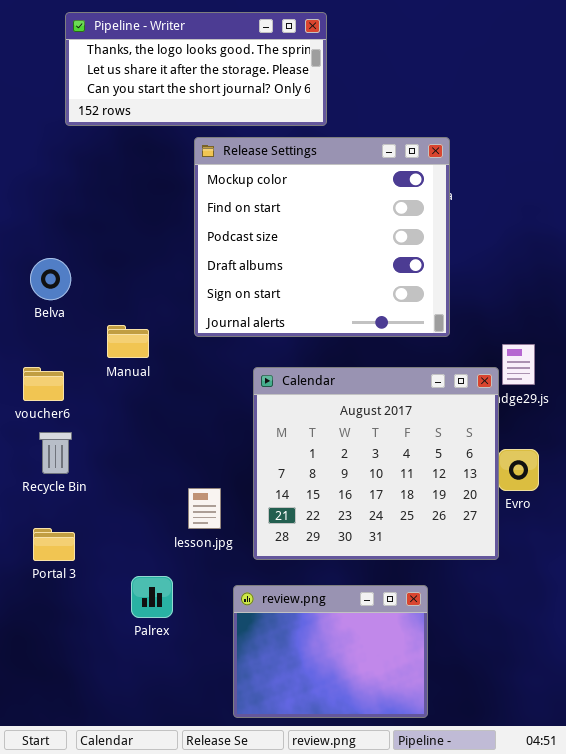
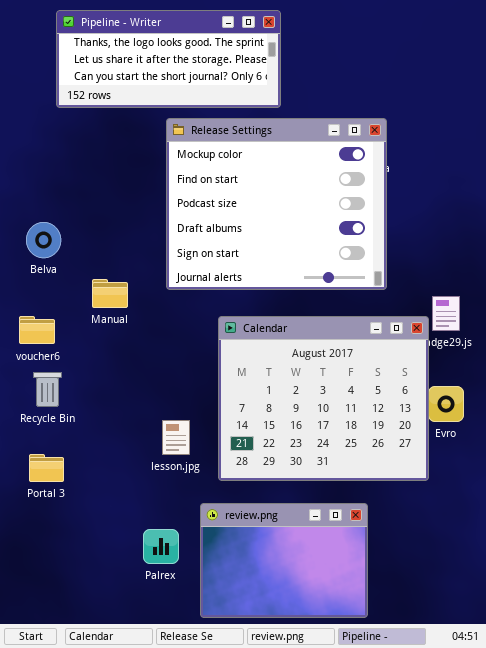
Palrex: [131,576,173,618] -> [143,529,179,564], moved

